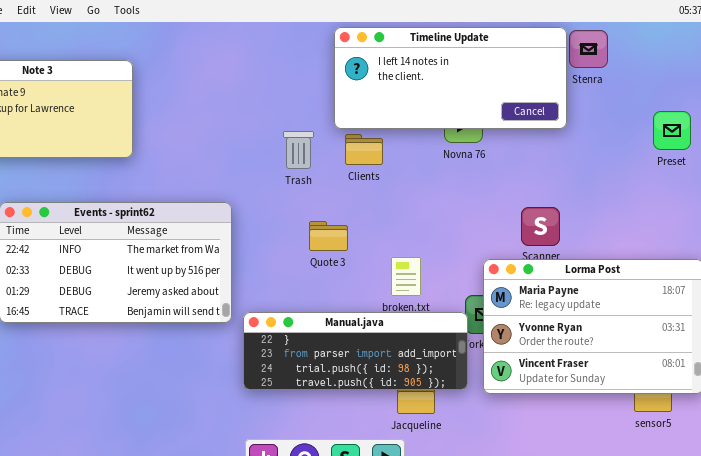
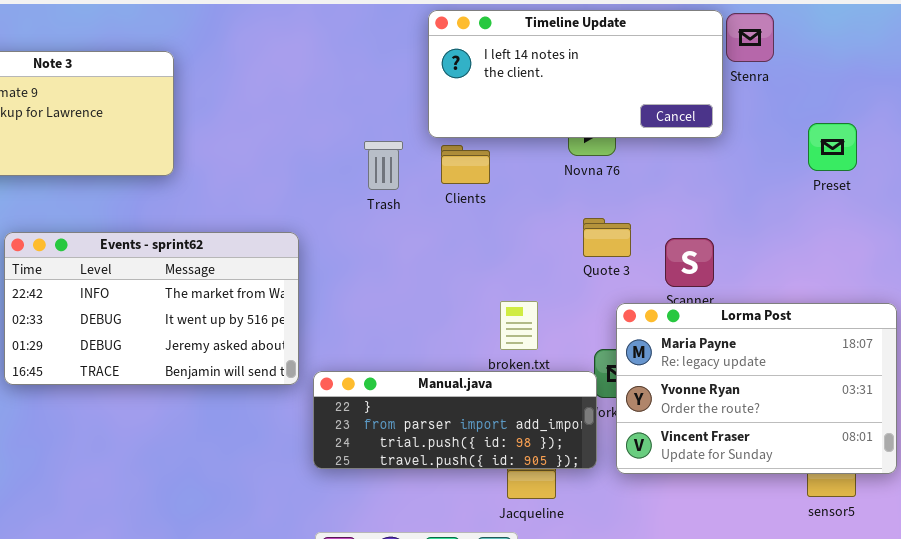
Preset: [653,111,691,150] -> [808,123,857,171], moved
Quote 3: [309,221,348,251] -> [583,218,631,257], moved

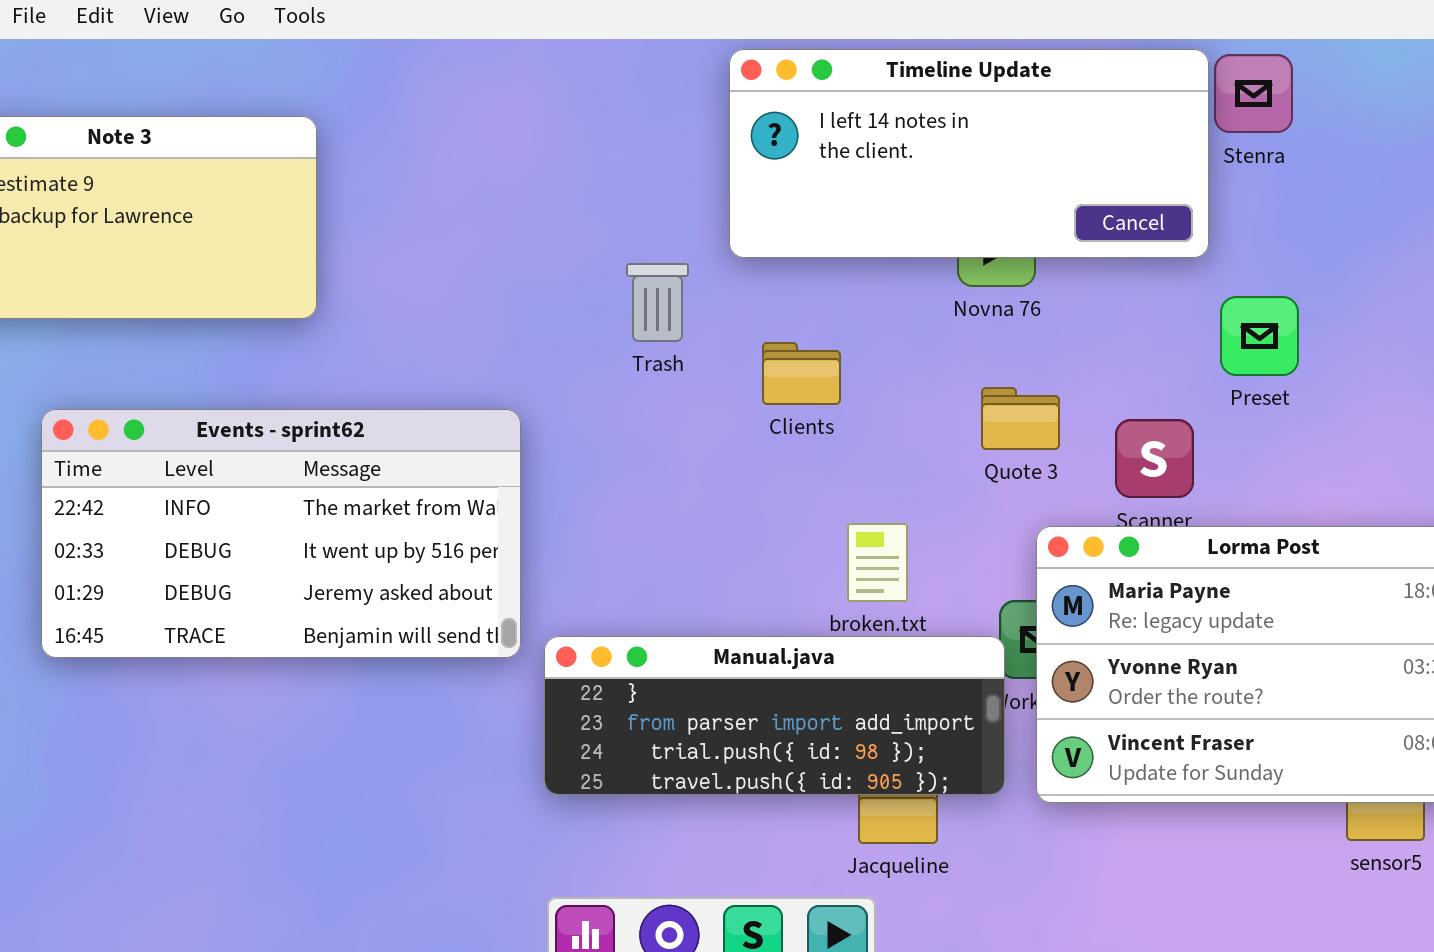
Preset: [808,123,857,171] -> [1220,296,1299,376], moved
Clients: [441,145,490,184] -> [762,342,841,405], moved

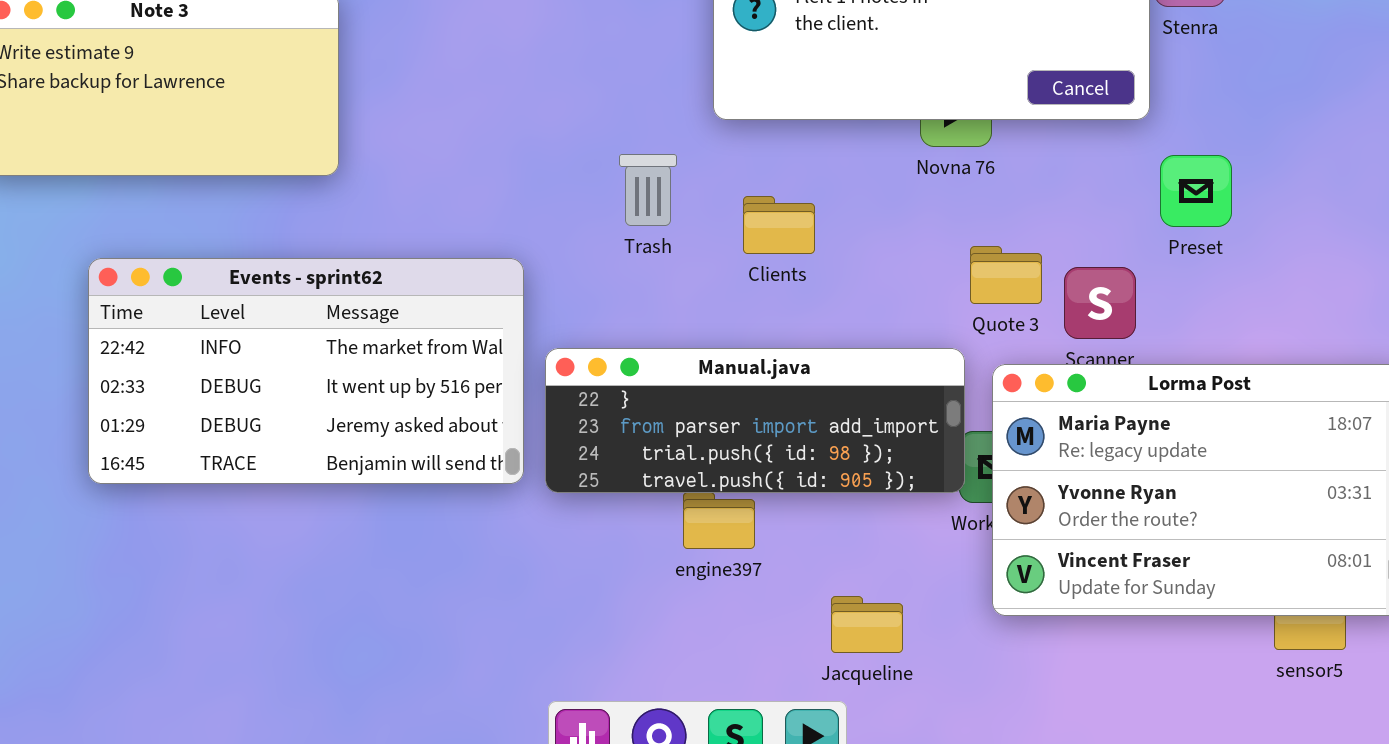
Trash: [626,263,689,342] -> [619,154,677,226], moved
Quote 3: [981,387,1060,450] -> [970,246,1042,304], moved
Manual.java: [544,636,1005,795] -> [545,348,965,493], moved

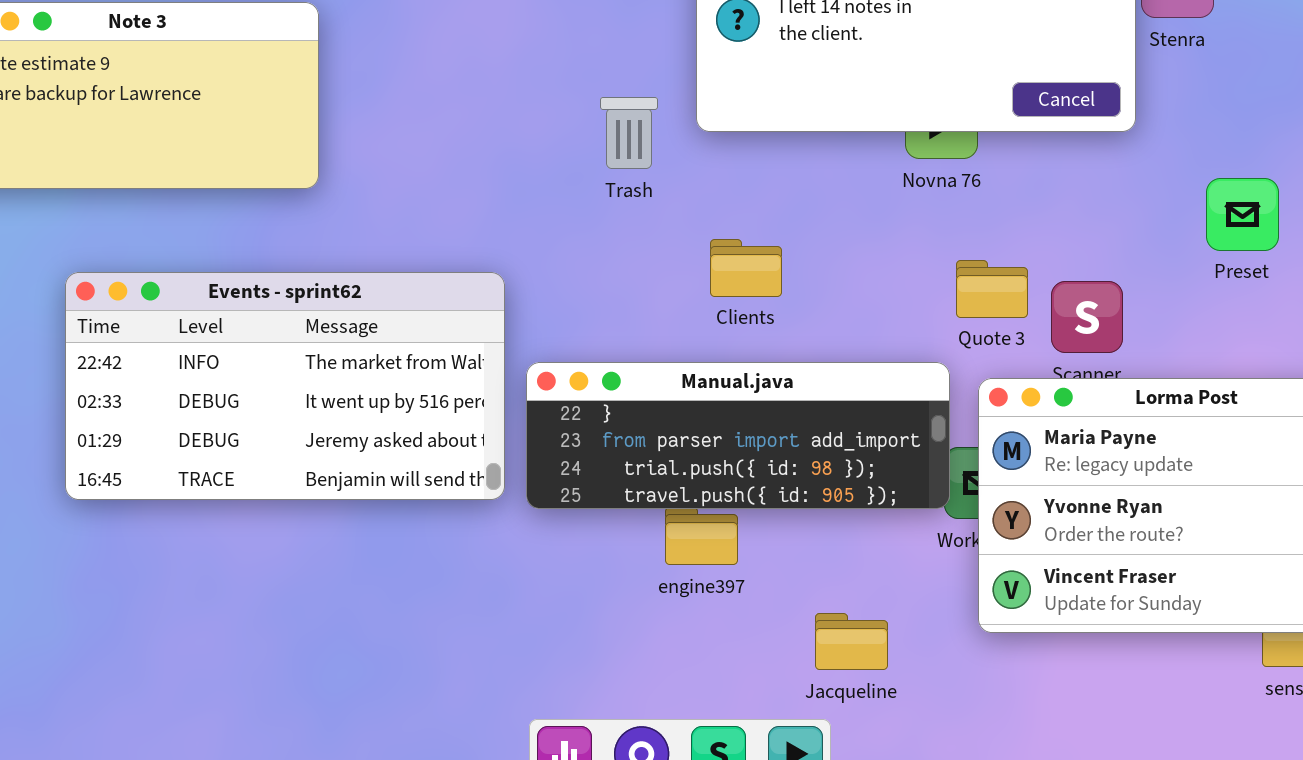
Trash: [619,154,677,226] -> [600,97,658,169], moved
Preset: [1160,155,1232,227] -> [1206,178,1279,251], moved
Clients: [743,196,815,254] -> [710,239,782,297], moved

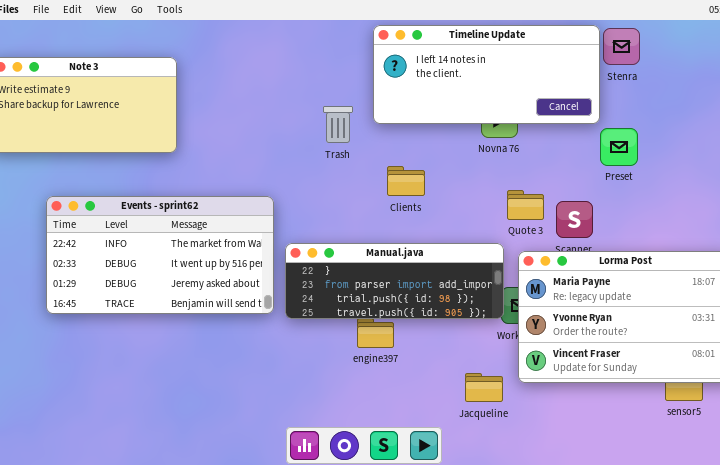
Preset: [1206,178,1279,251] -> [600,128,638,166], moved
Clients: [710,239,782,297] -> [387,166,425,196], moved
Jacqueline: [815,613,888,670] -> [465,373,503,402], moved

